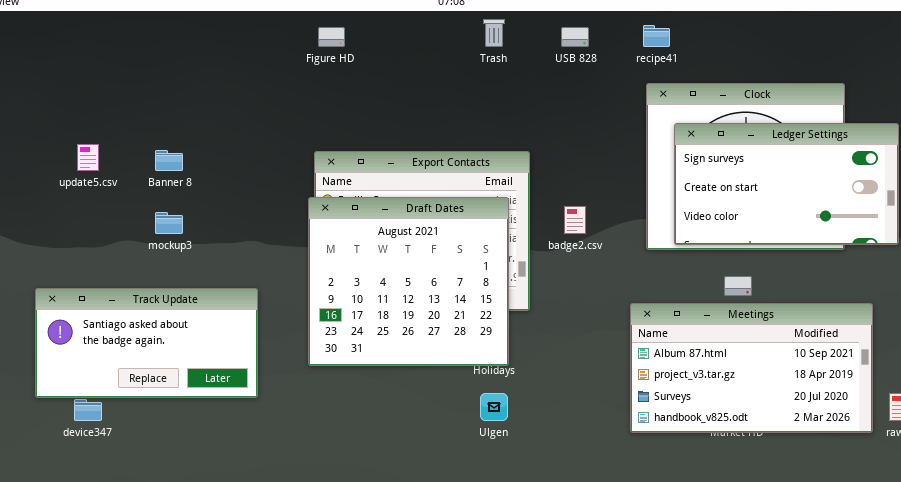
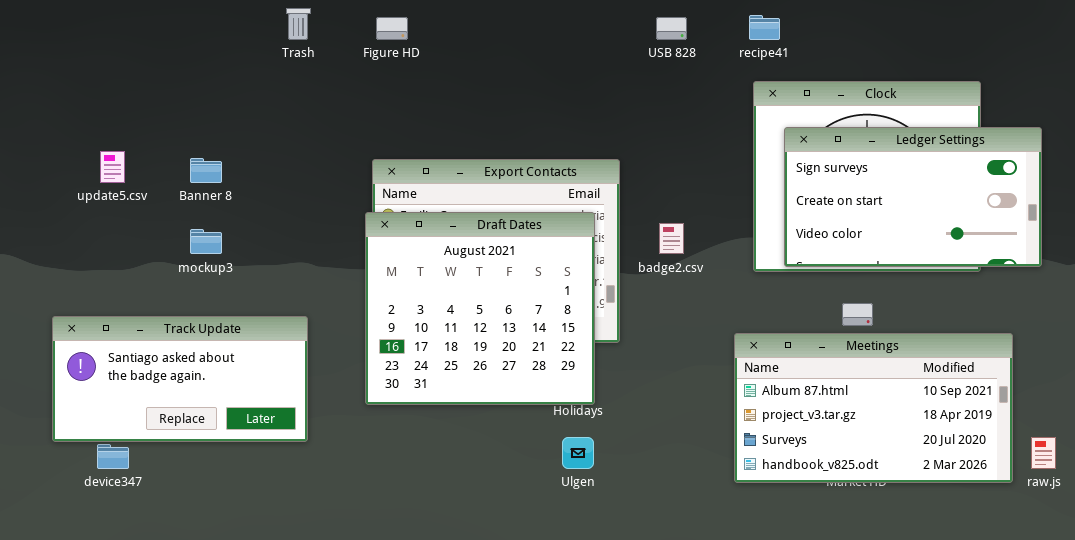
Trash: [483,19,505,47] -> [286,8,311,40], moved

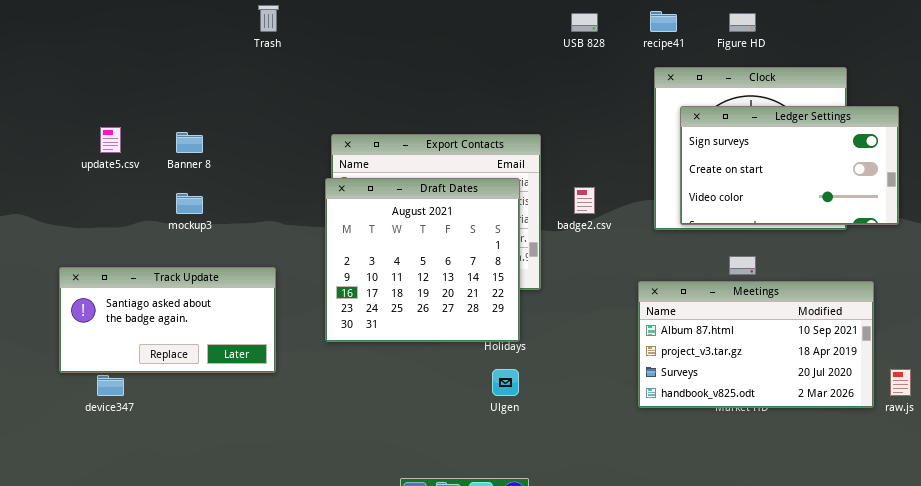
Figure HD: [376,17,408,40] -> [729,13,756,32], moved

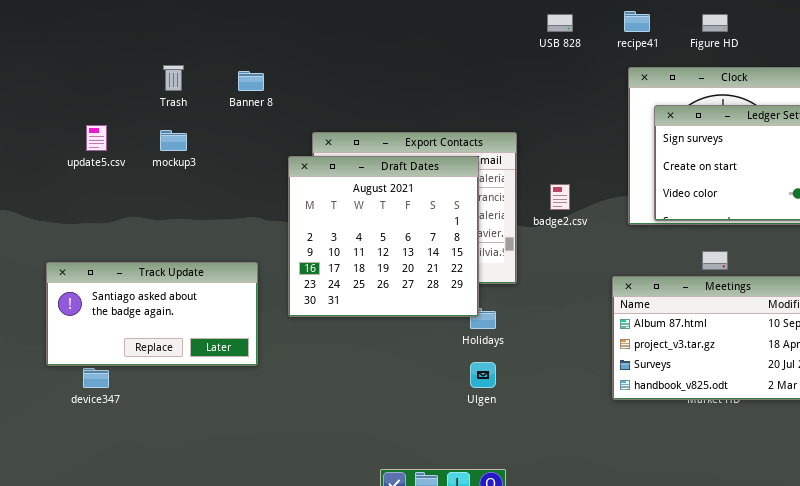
Trash: [258,5,279,32] -> [163,65,184,91], moved
Banner 8: [176,132,203,153] -> [238,71,264,91], moved
Draft Dates: [325,178,520,342] -> [288,156,479,317], moved
mockup3: [176,193,203,214] -> [160,130,187,151], moved

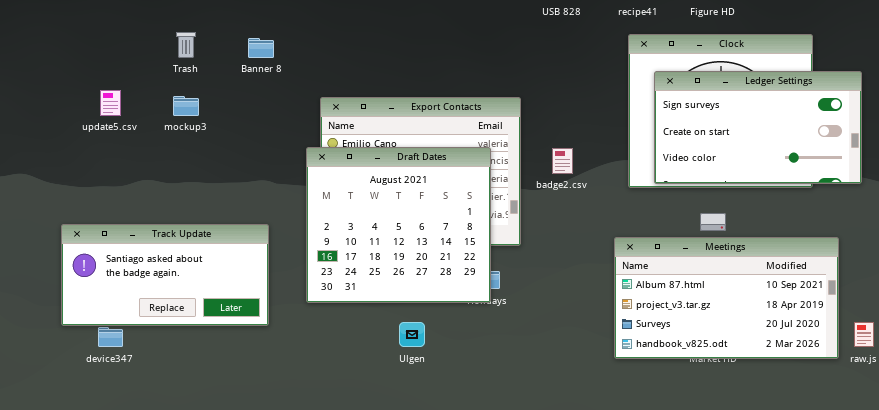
Draft Dates: [288,156,479,317] -> [306,147,491,303], moved
Ulgen: [470,362,496,388] -> [399,322,425,347], moved

